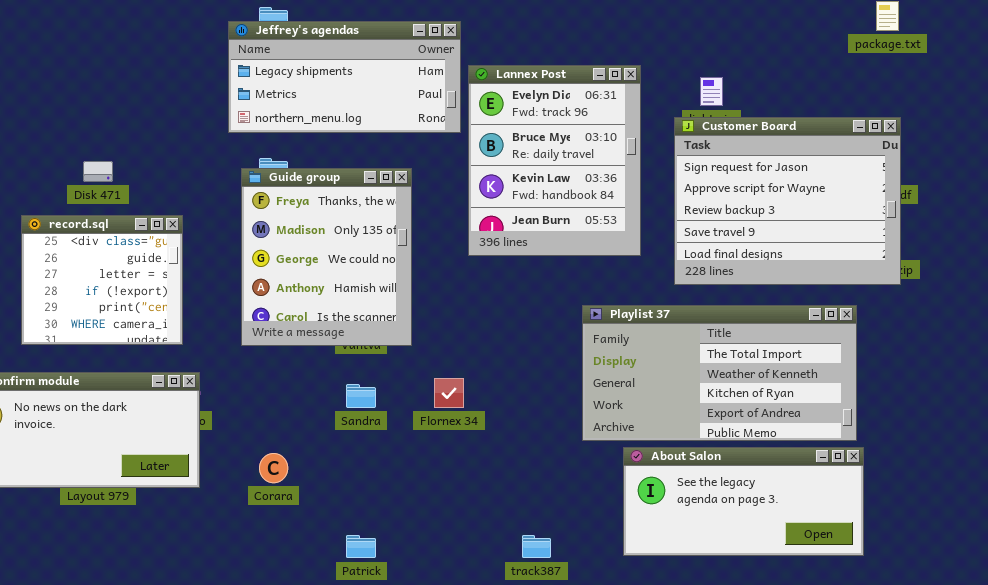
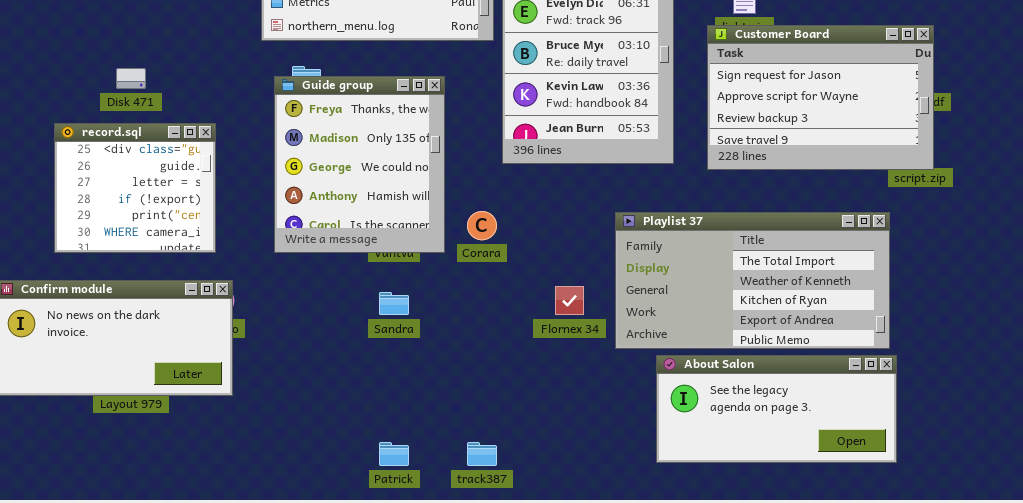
Customer Board: [674,117,901,285] -> [707,25,934,170], resized
Flornex 34: [434,378,464,408] -> [555,286,584,315], moved
Corara: [259,453,288,483] -> [467,211,497,240], moved
track387: [522,535,551,558] -> [467,442,497,466], moved

